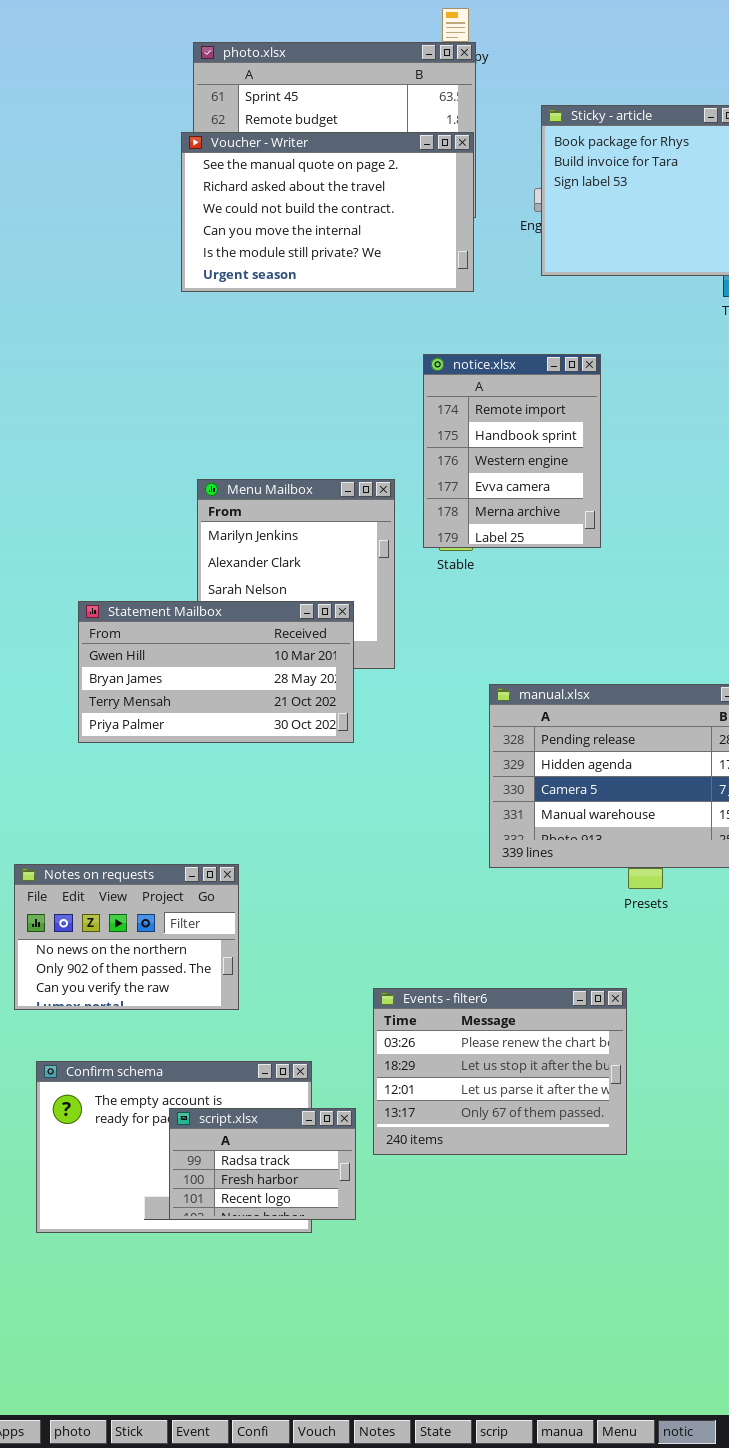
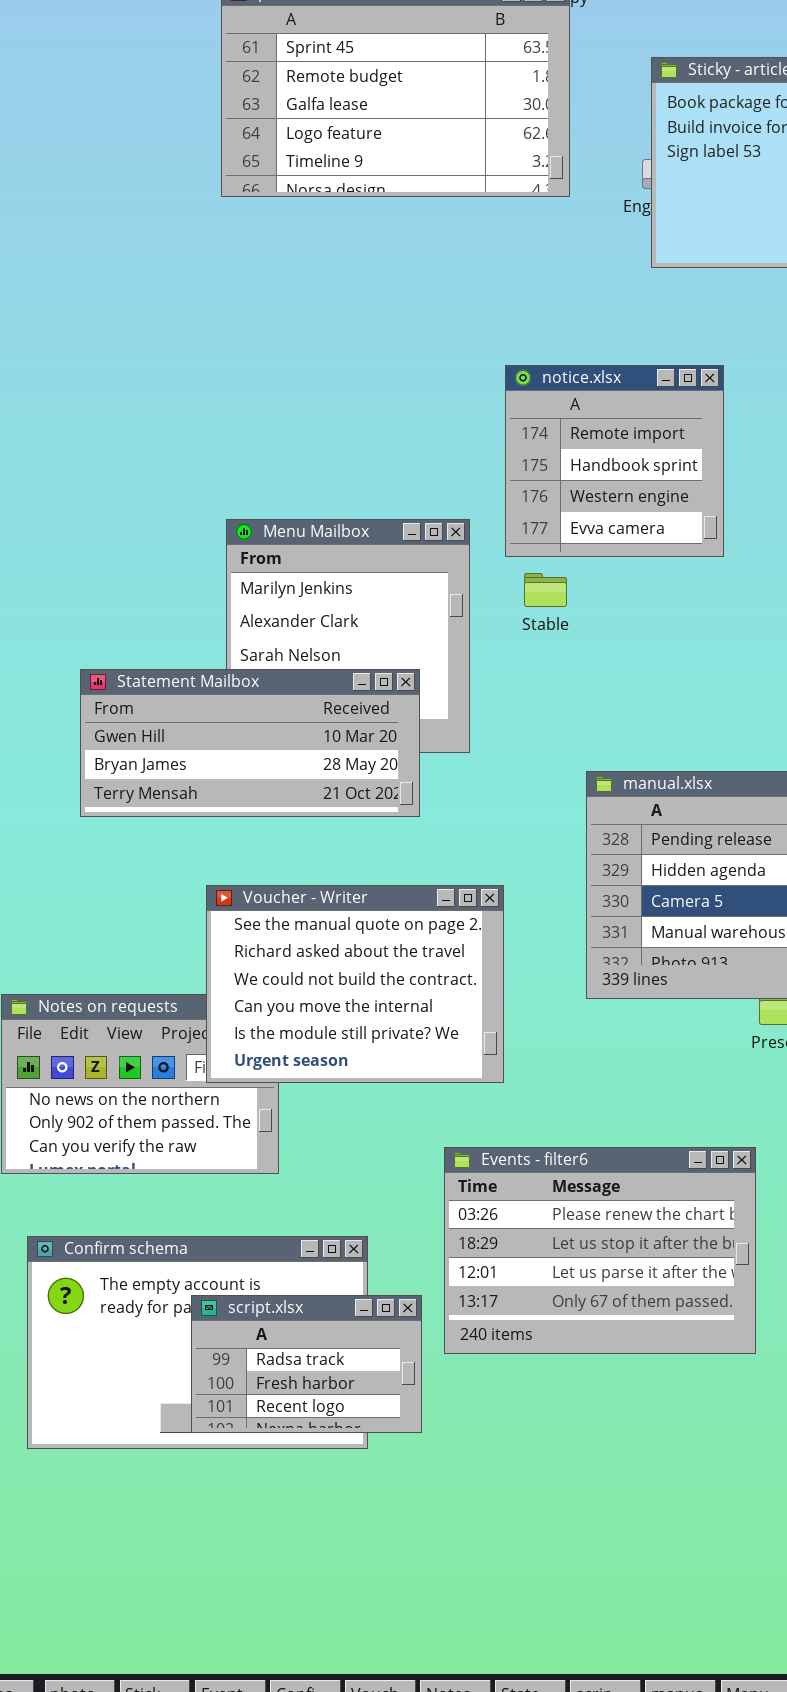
Voucher - Writer: [181,132,474,292] -> [206,885,504,1083], moved, resized
notice.xlsx: [423,354,601,548] -> [505,365,724,557], resized
Statement Mailbox: [78,601,354,743] -> [80,669,420,817], resized

